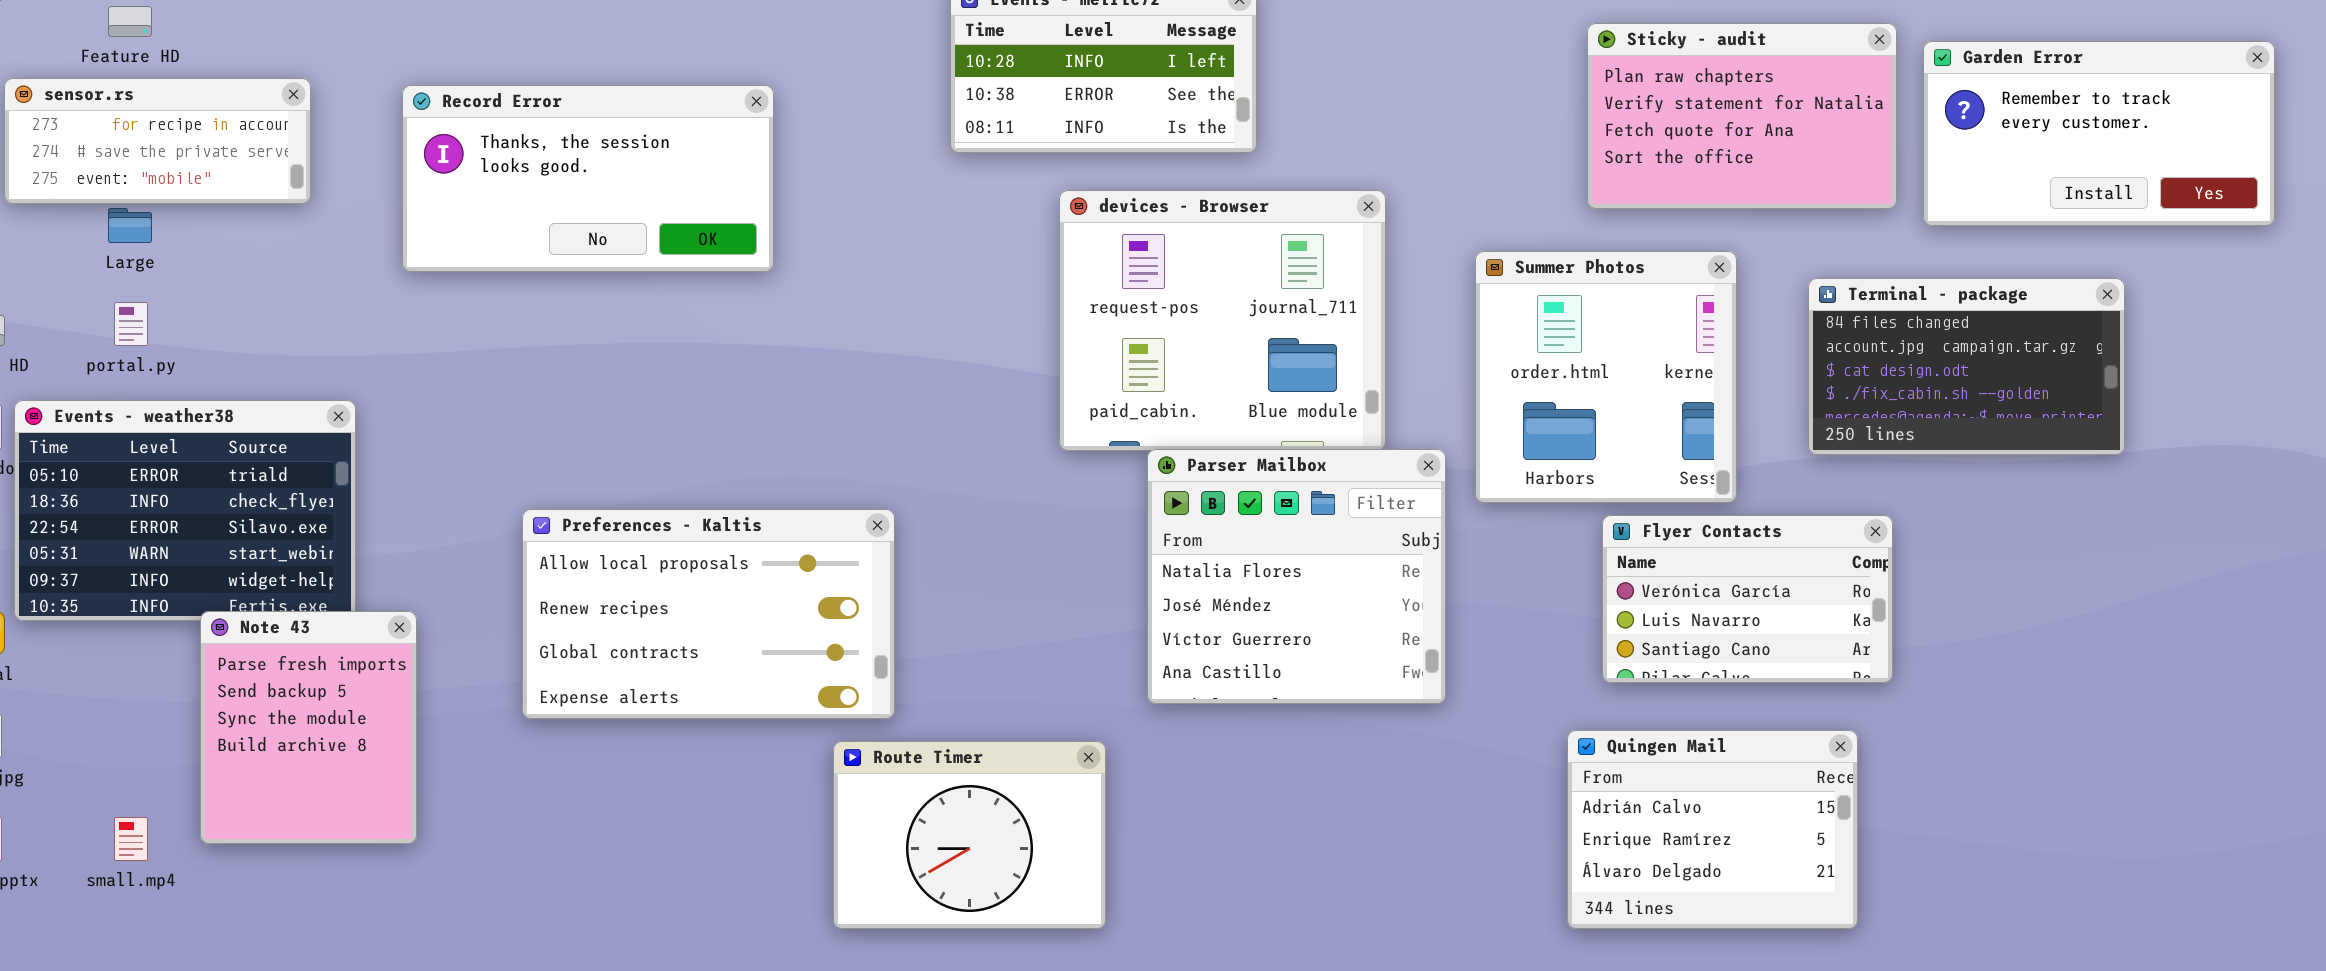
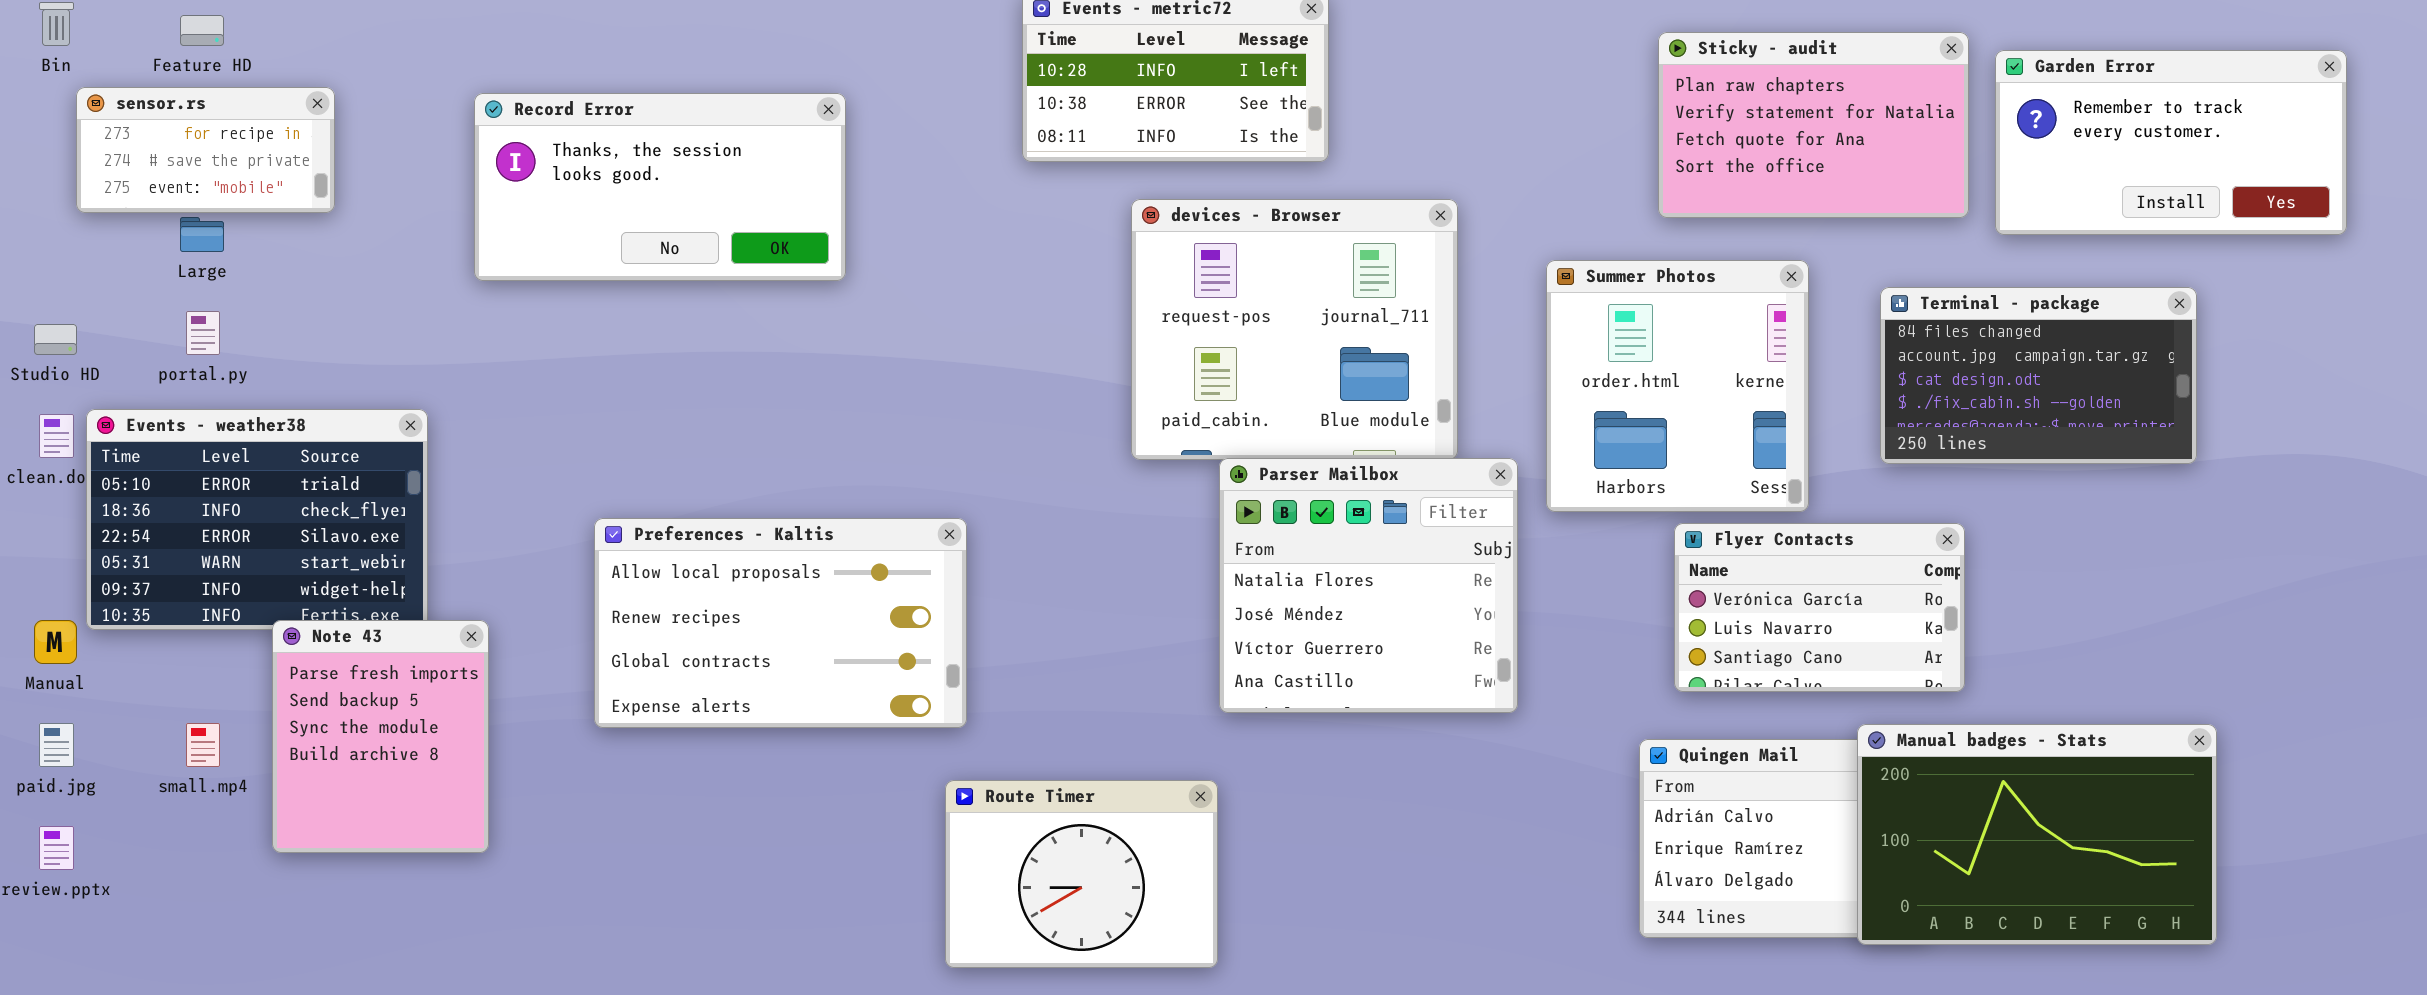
sensor.rs: [4,78,311,204] -> [76,87,335,213], resized
Manual badges - Stats: none -> [1857,724,2217,945], opened
Route Timer: [833,741,1106,929] -> [945,780,1218,968], moved
small.mp4: [114,817,148,861] -> [186,723,220,767], moved

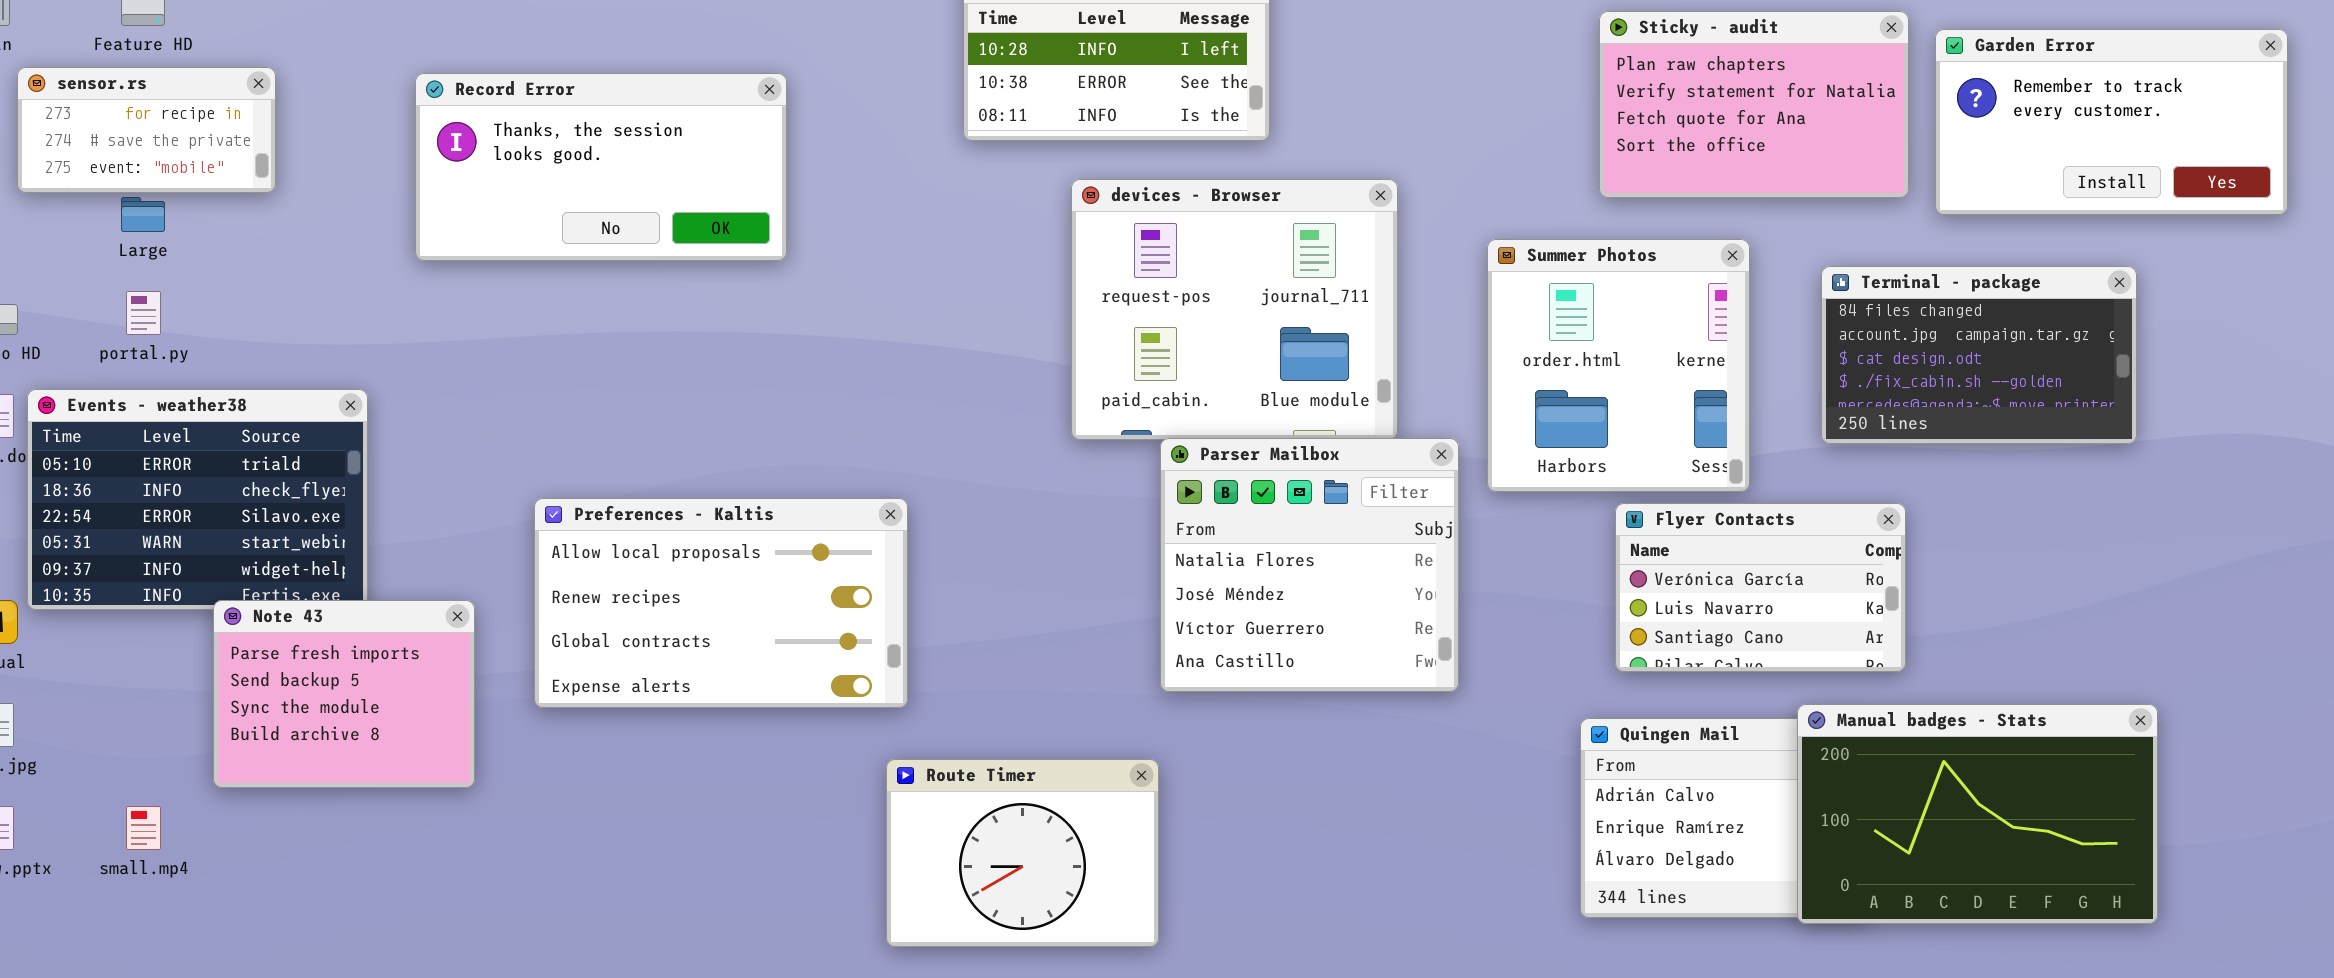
Note 43: [272,620,489,853] -> [213,600,475,788], resized
small.mp4: [186,723,220,767] -> [126,806,161,850], moved

